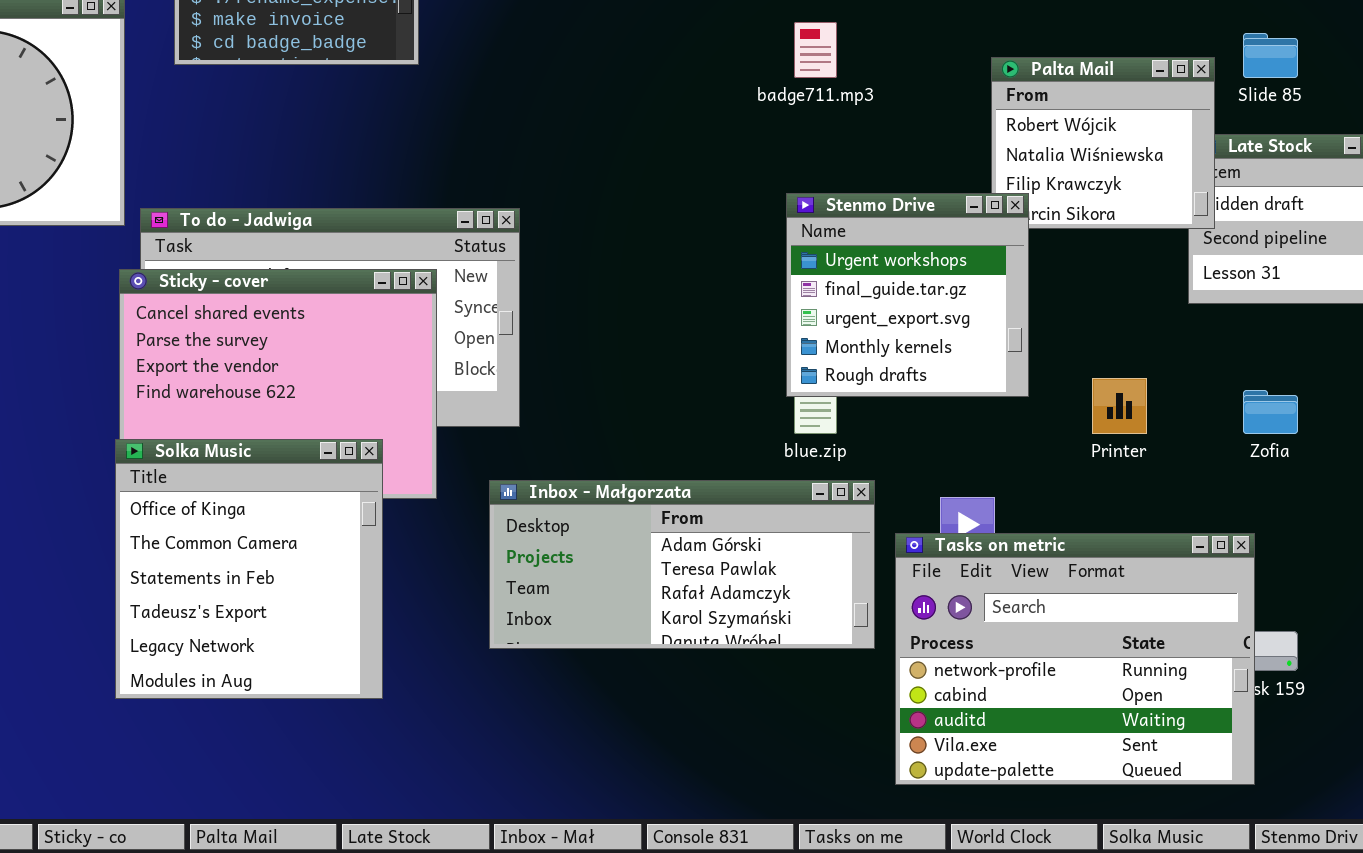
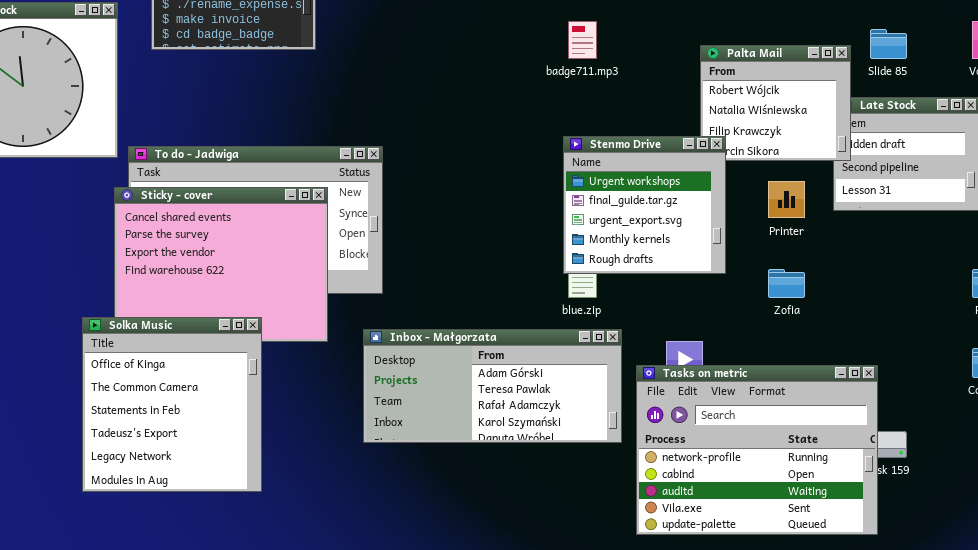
Printer: [1092,378,1147,434] -> [768,181,805,218], moved
Zofia: [1243,390,1298,434] -> [768,269,805,298], moved
Solka Music: [115,439,383,699] -> [82,317,262,492], moved

